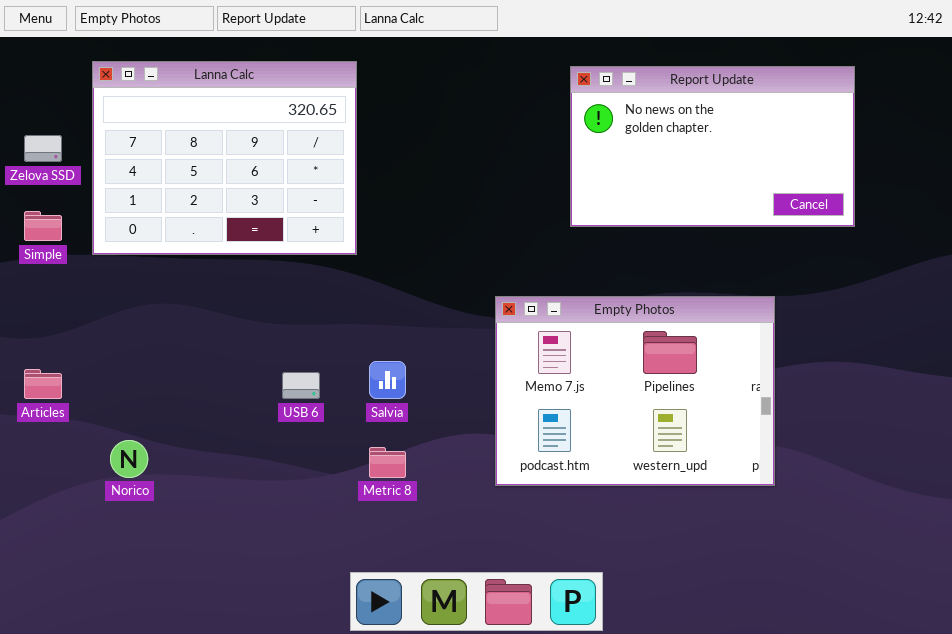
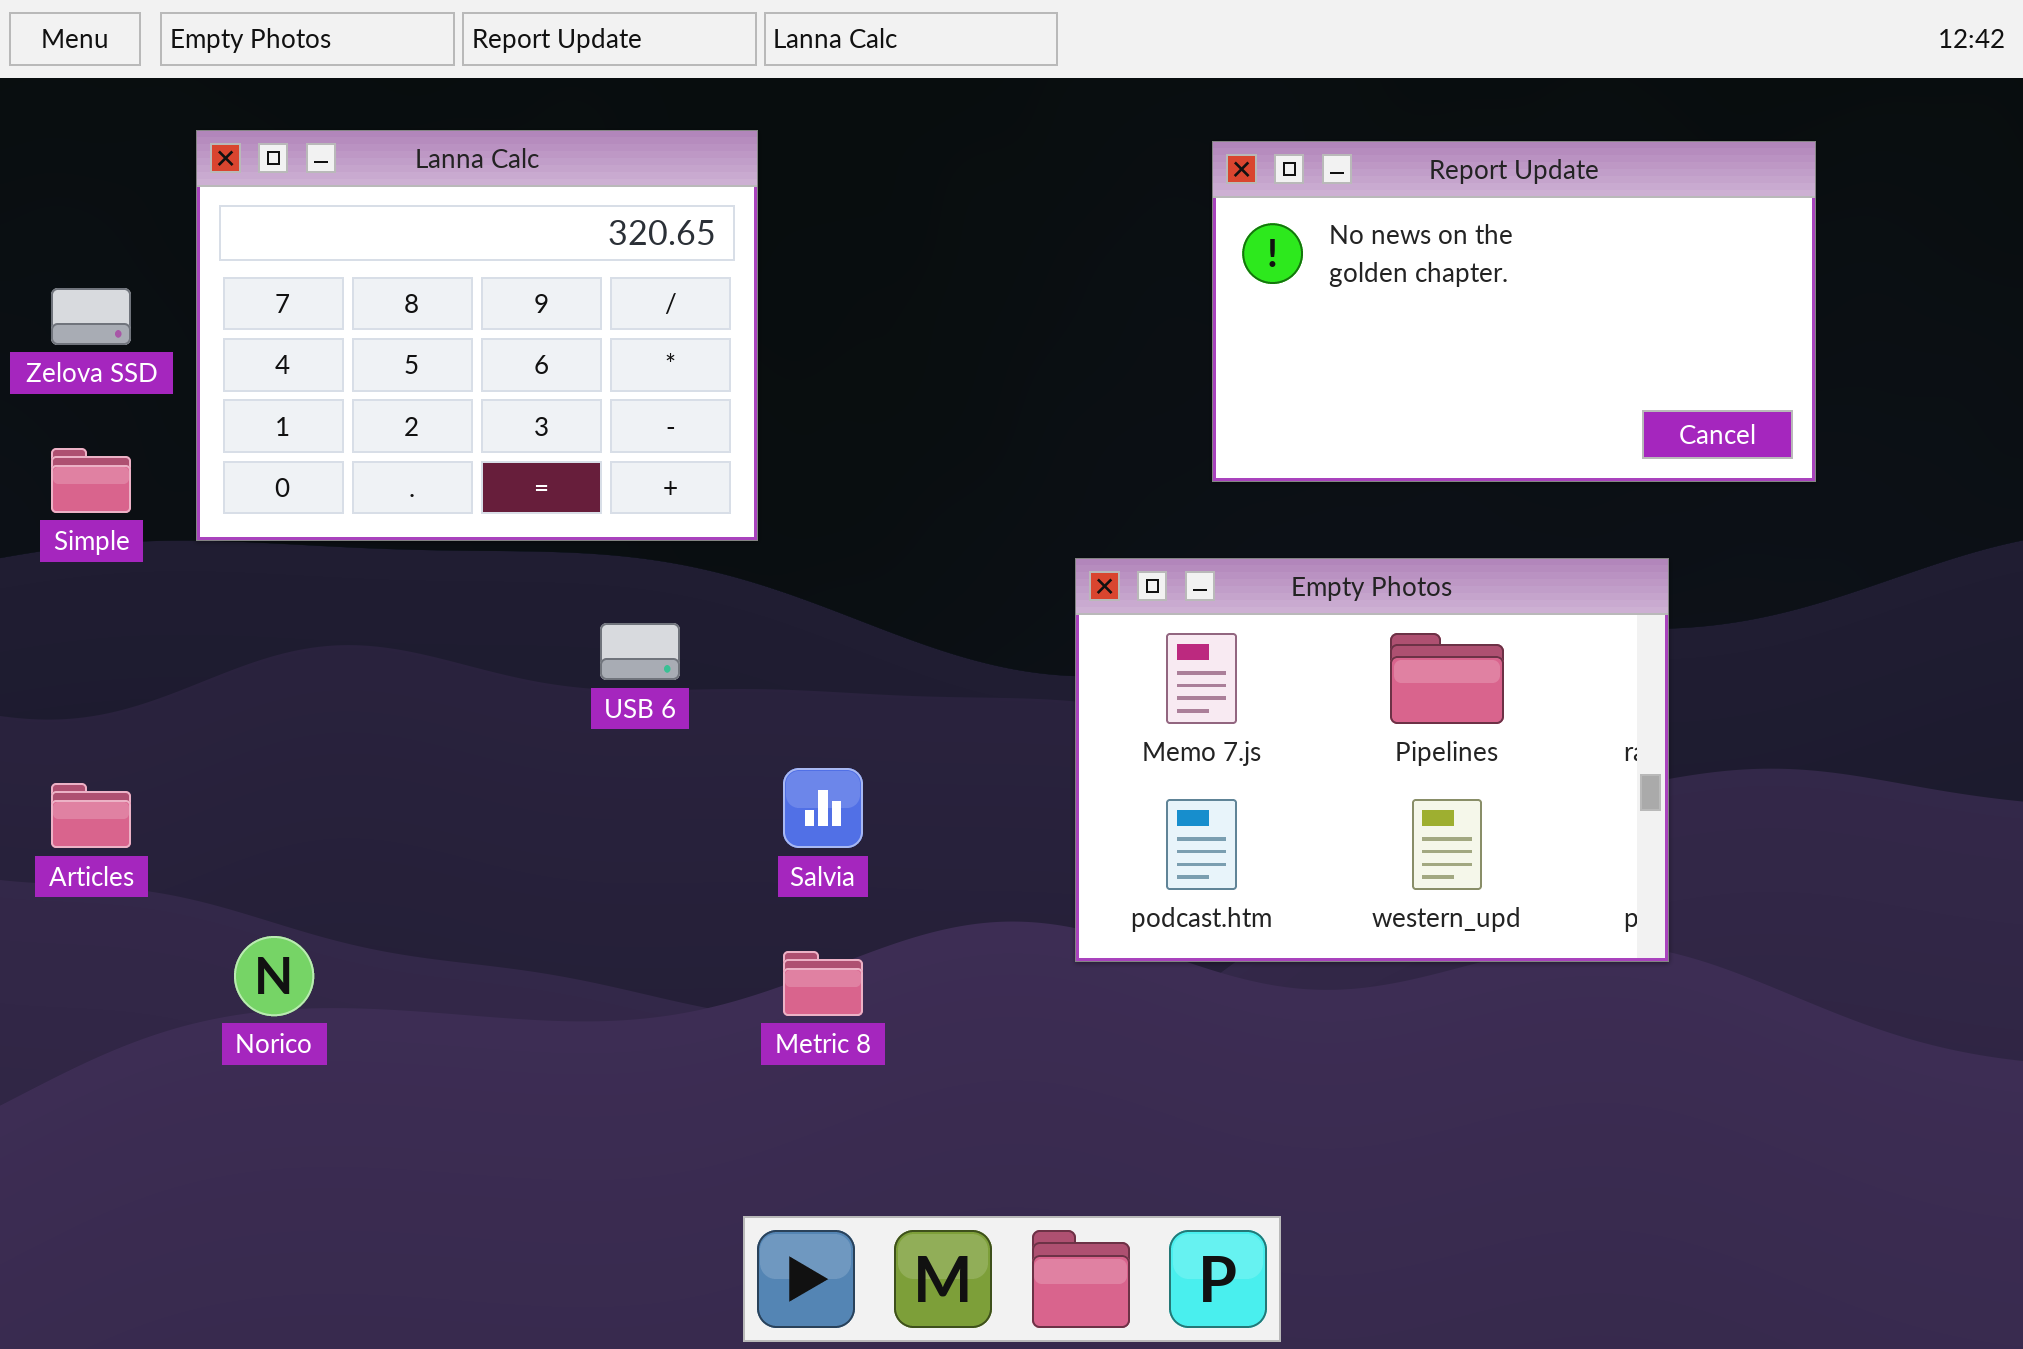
Empty Photos: [495,296,775,486] -> [1075,558,1669,962], moved
USB 6: [282,372,320,399] -> [600,623,680,680], moved

